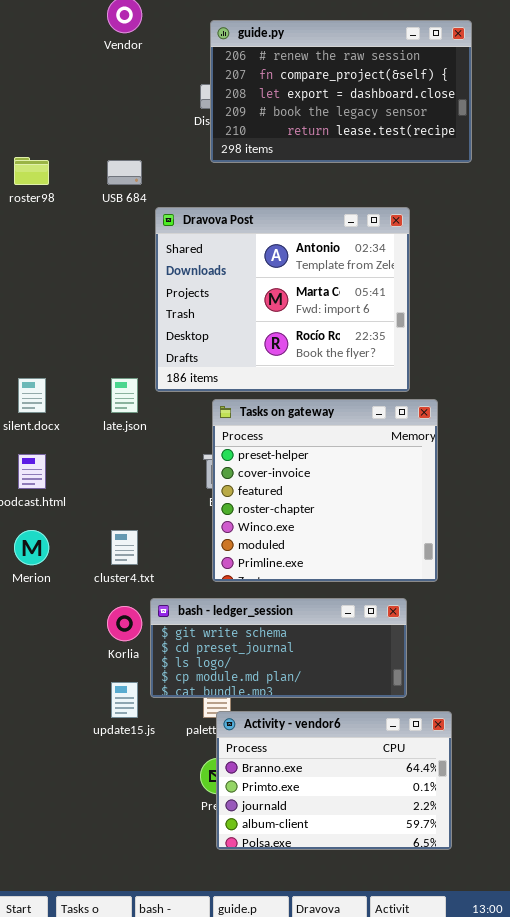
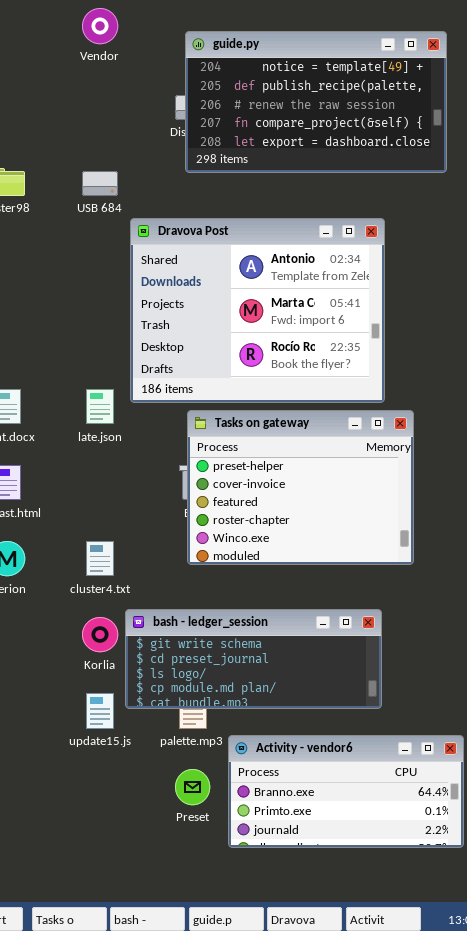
guide.py: [210,20,472,163] -> [185,31,447,173], scrolled up 2 rows
Tasks on gateway: [212,399,438,582] -> [187,410,414,565], resized
Activity - vendor6: [216,711,452,850] -> [228,735,464,848], moved, resized

